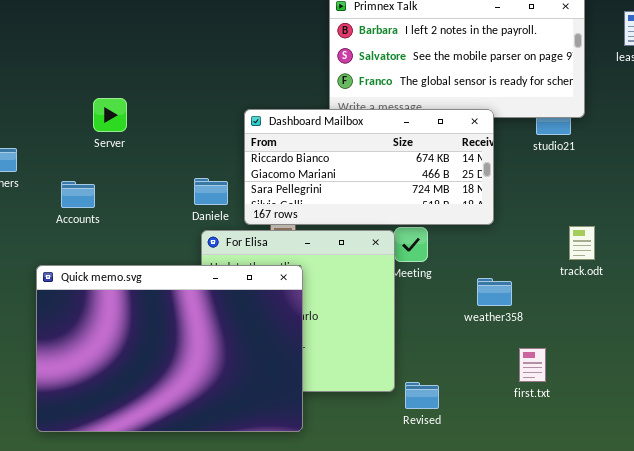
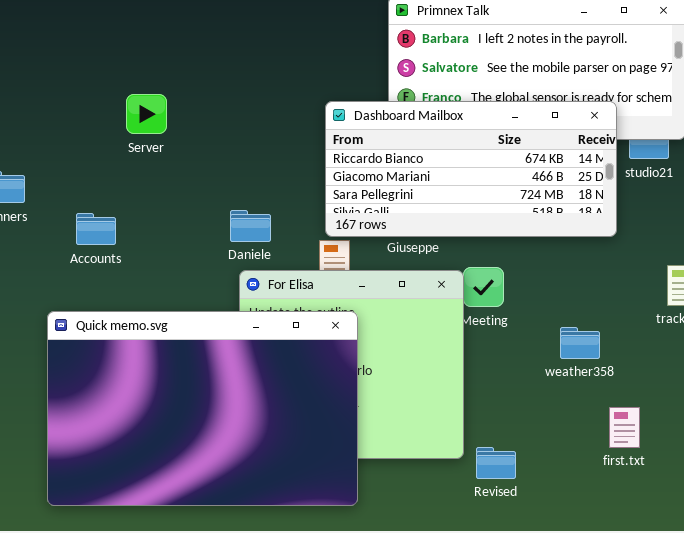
Server: [93,98,127,132] -> [126,94,167,134], moved
Dashboard Mailbox: [244,109,494,225] -> [325,101,617,237], moved

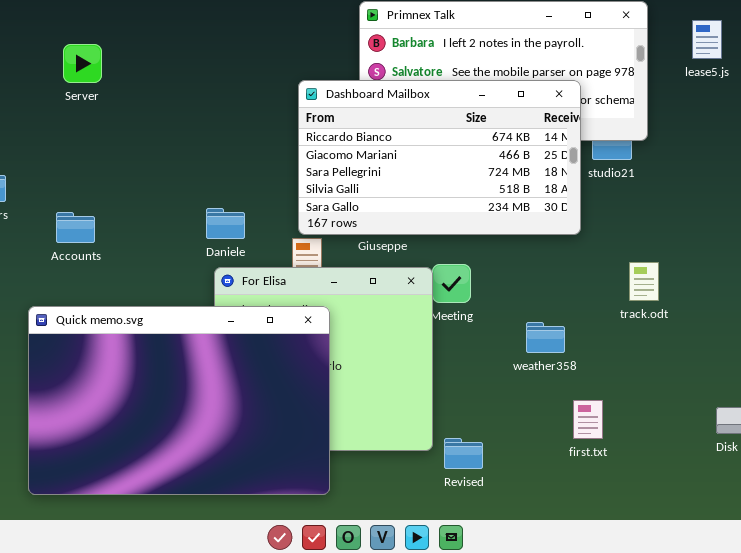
Server: [126,94,167,134] -> [63,44,102,83], moved
Dashboard Mailbox: [325,101,617,237] -> [298,80,581,235], resized

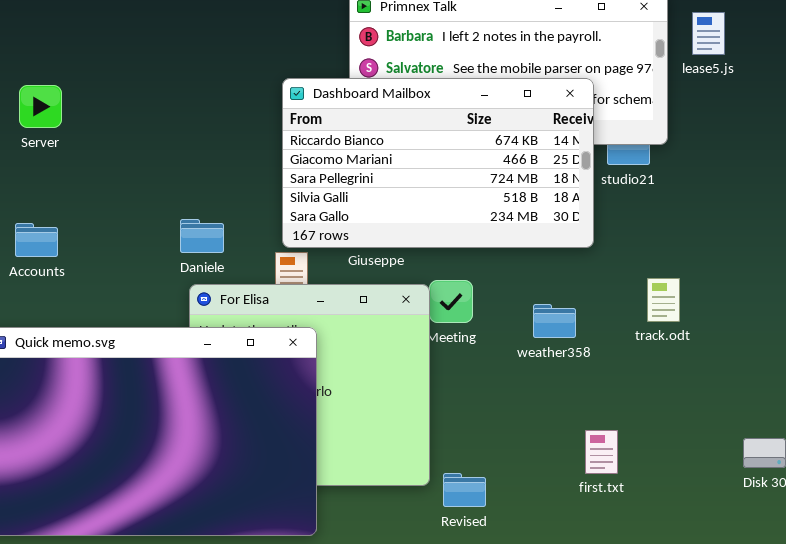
lease5.js: [692,20,722,59] -> [692,12,725,55], moved
Server: [63,44,102,83] -> [19,85,62,128], moved
weather358: [526,322,565,353] -> [533,304,576,338], moved

